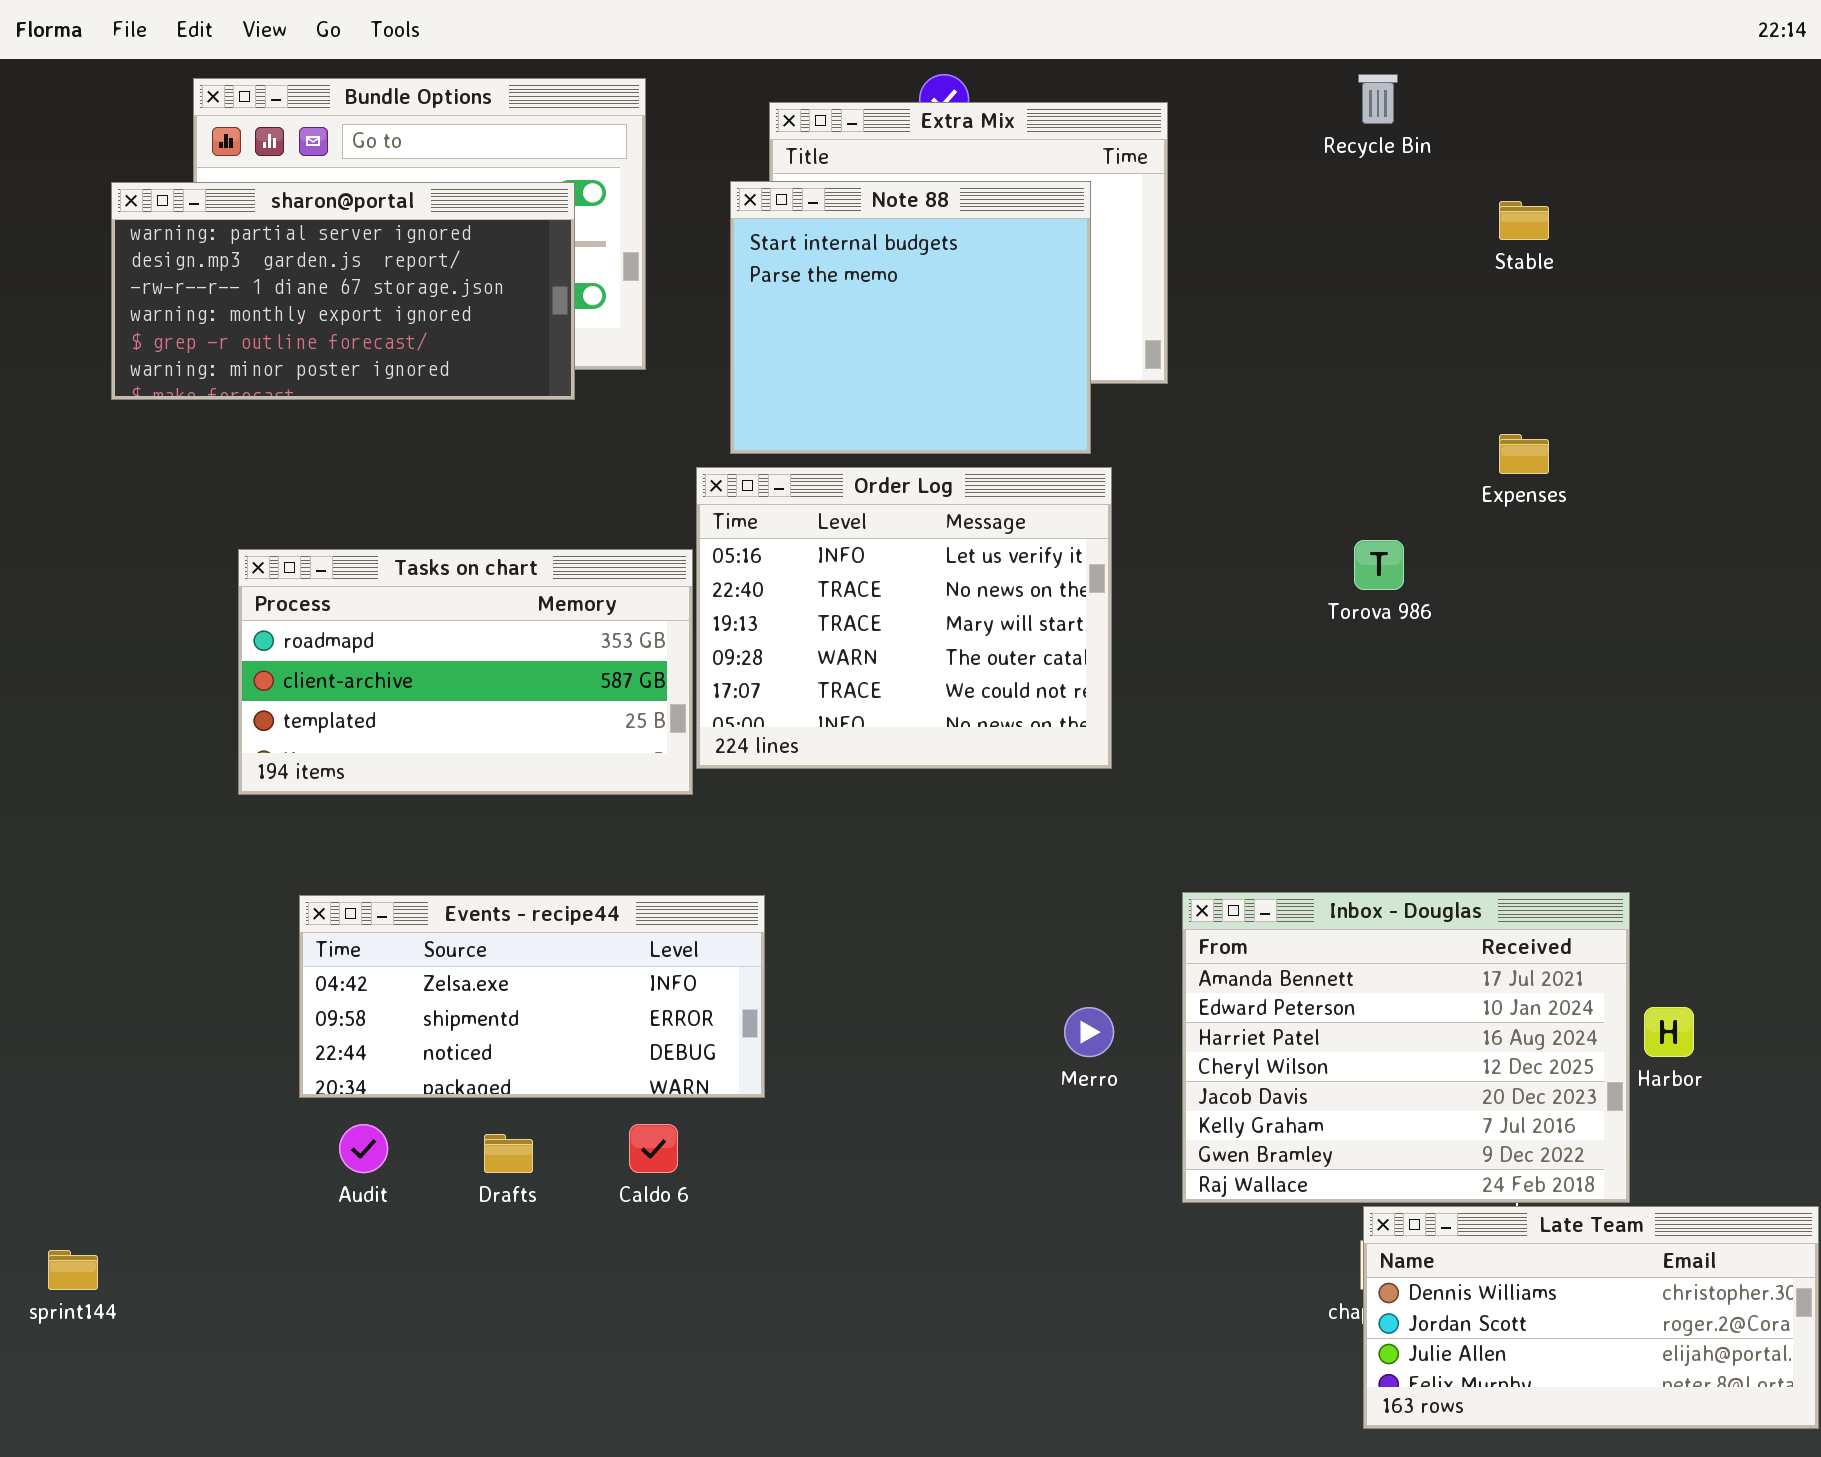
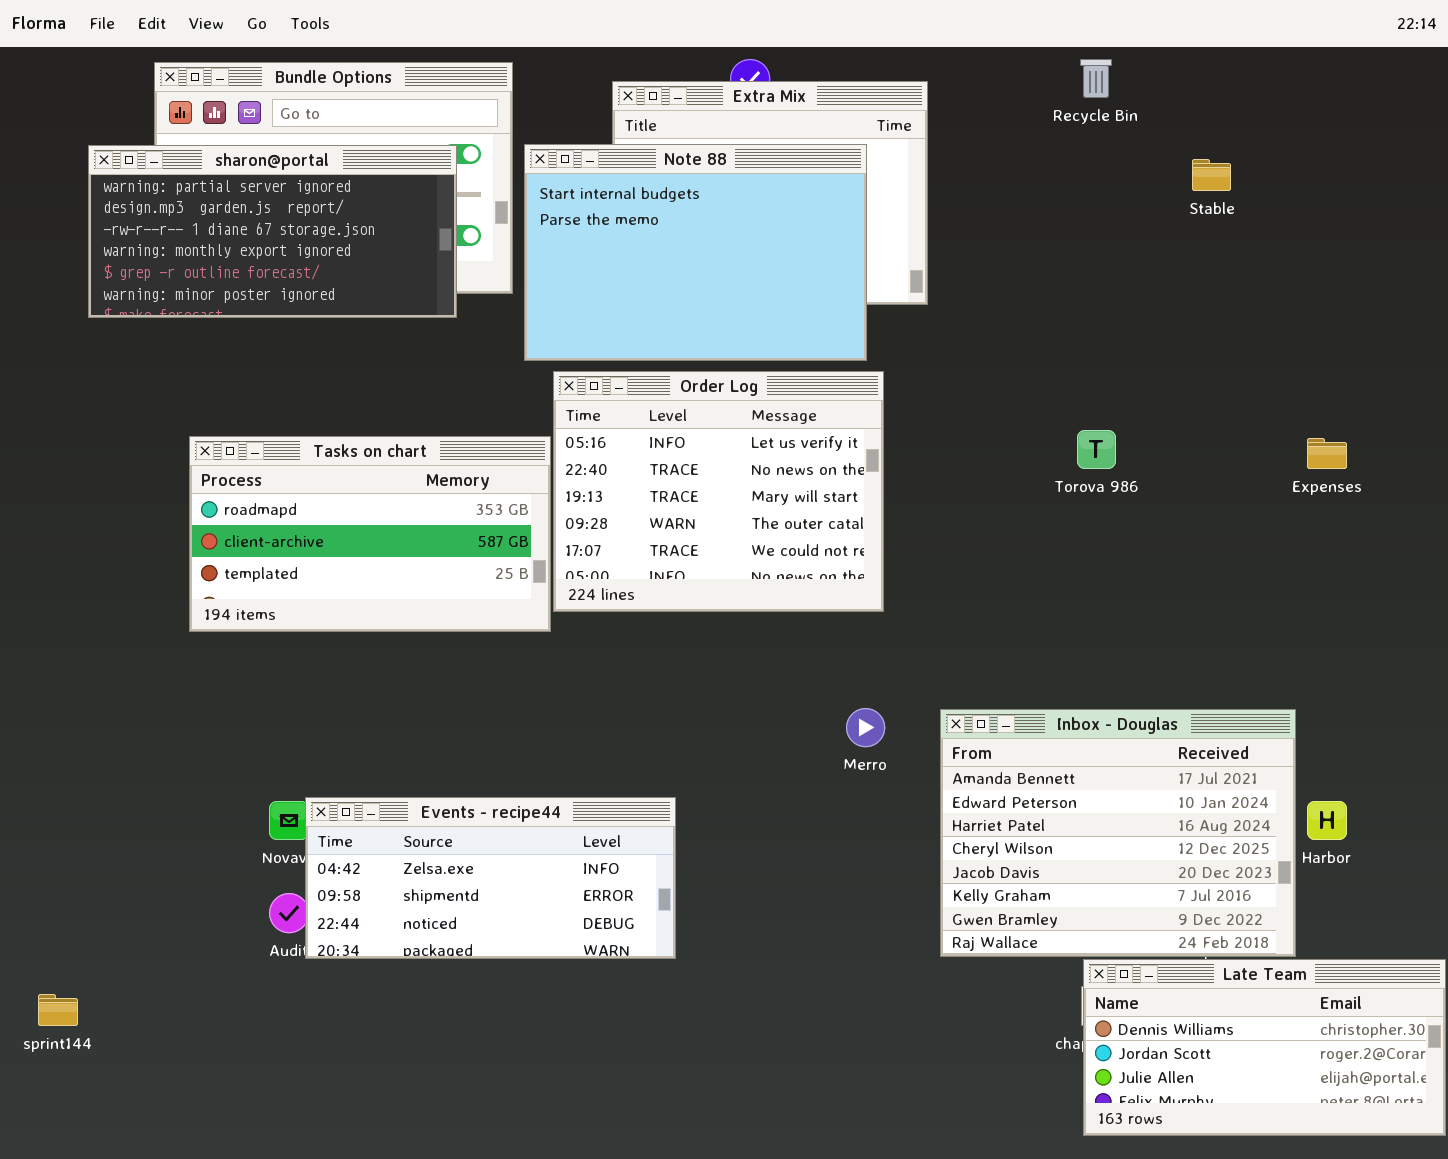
Note 88: [730,181,1091,454] -> [524,144,867,361], resized
Expenses: [1499,434,1549,474] -> [1307,438,1347,469], moved
Events - recipe44: [299,895,765,1098] -> [305,797,676,959], moved
Merro: [1064,1007,1114,1057] -> [846,708,885,747], moved

